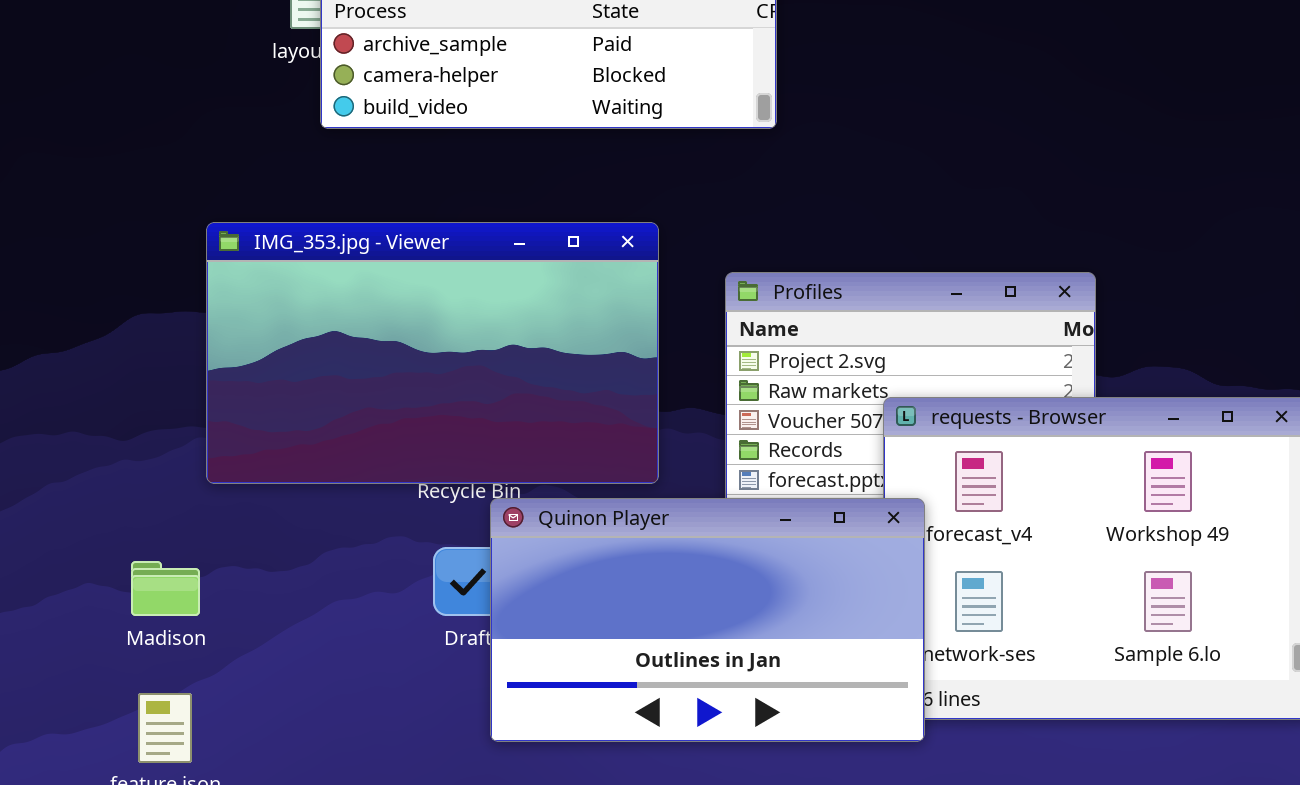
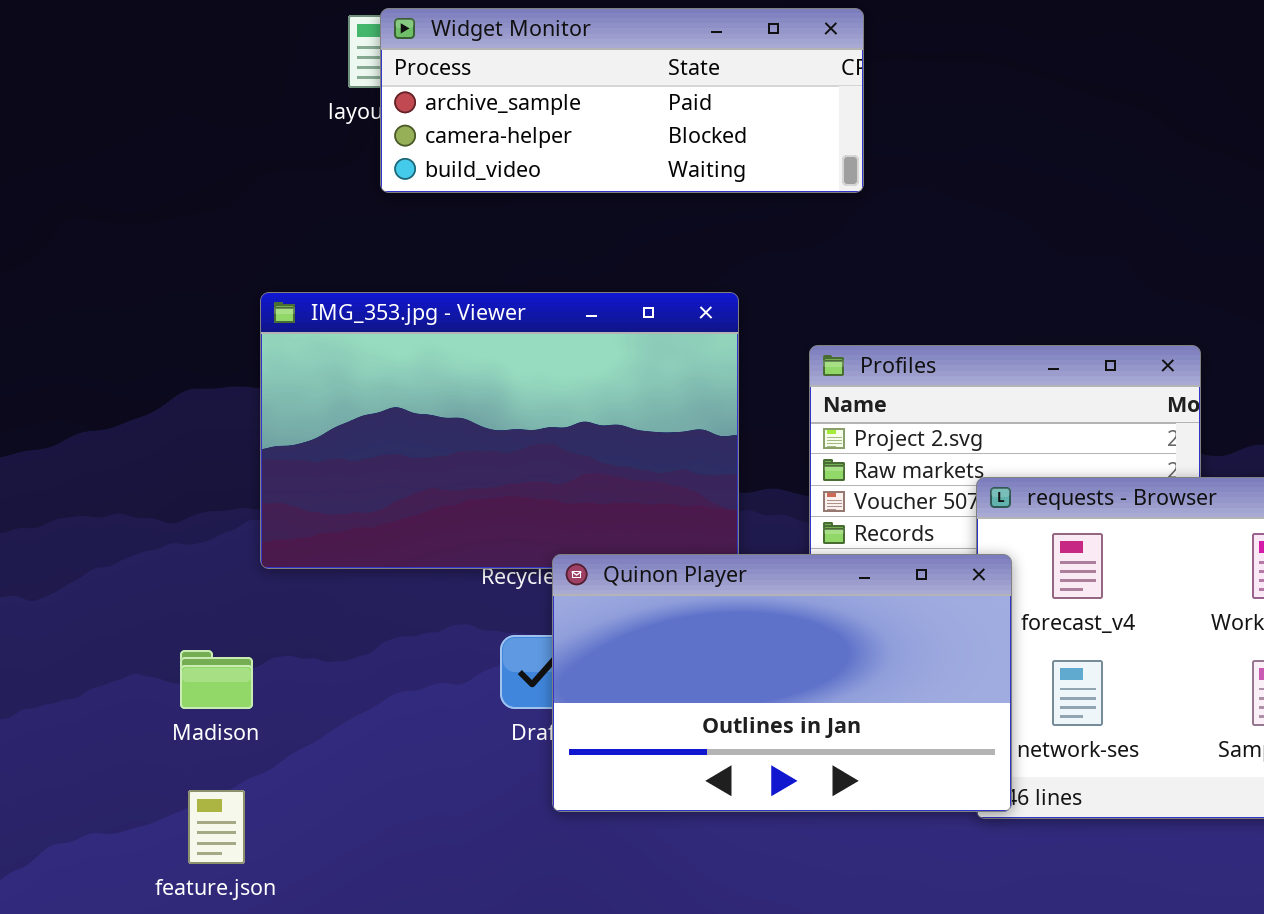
Quinon Player: [490,498,925,742] -> [552,554,1012,812], moved

